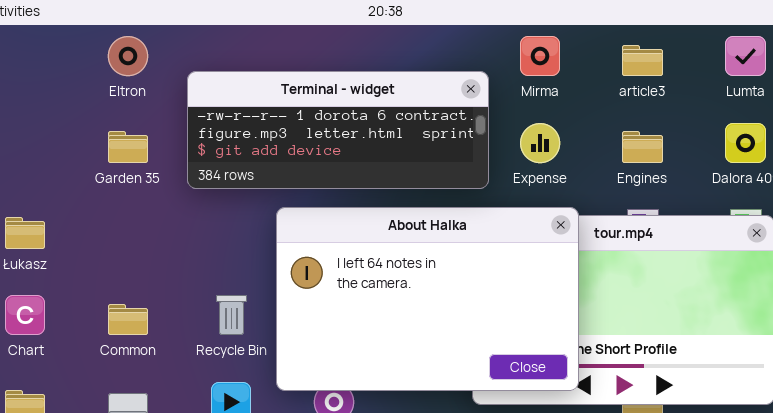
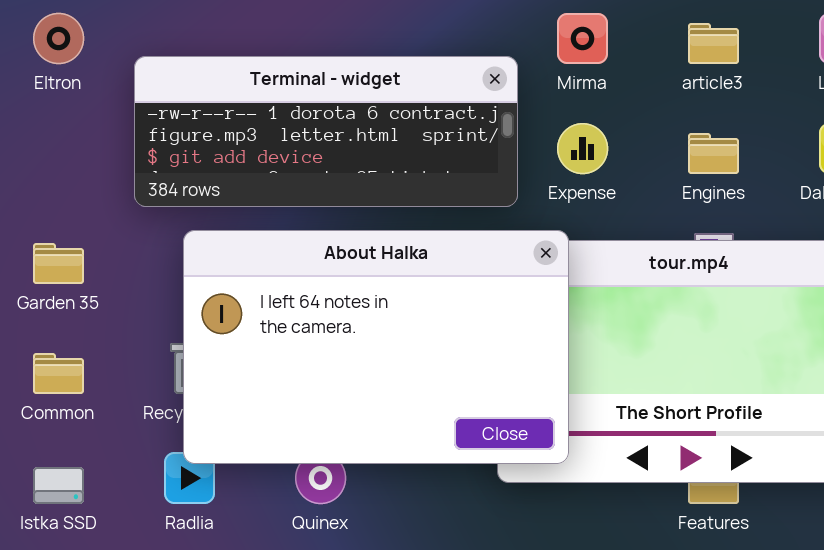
Garden 35: [108,131,148,163] -> [33,243,84,284], moved
About Halka: [276,207,579,391] -> [183,230,569,464], moved

